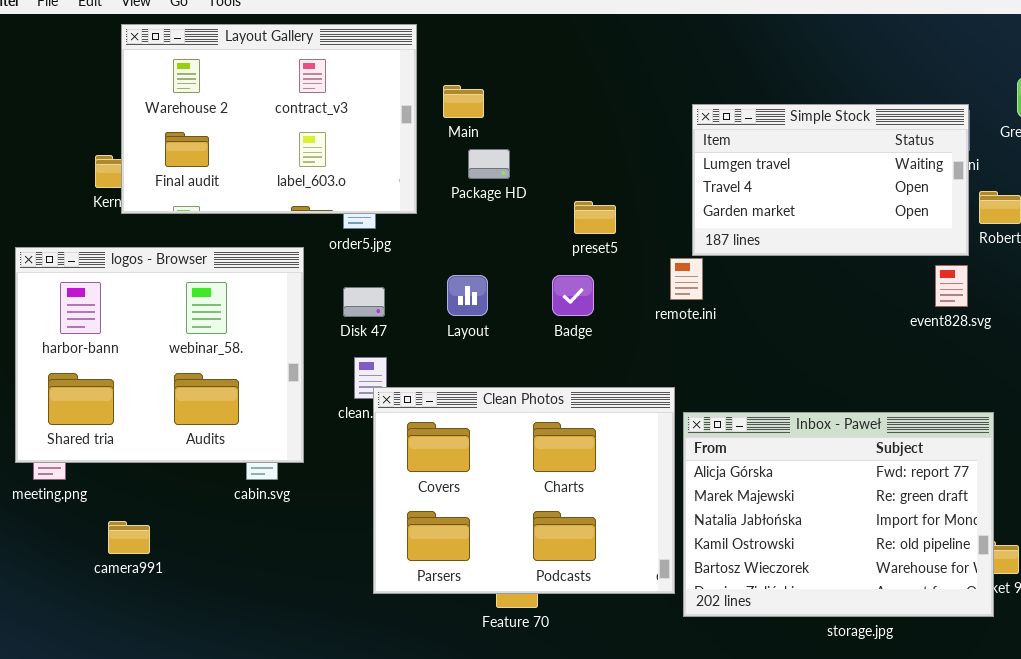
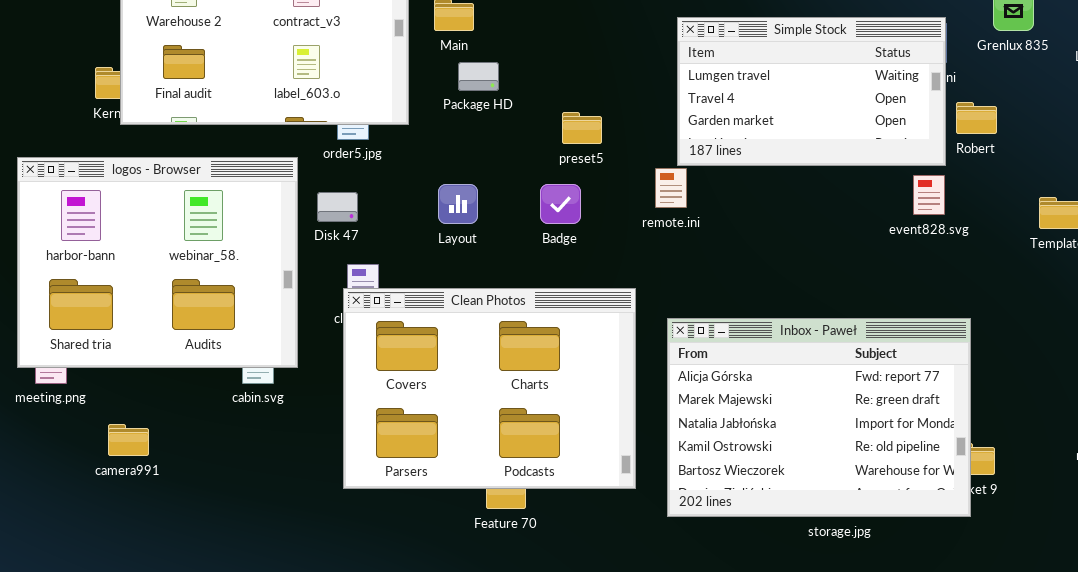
Disk 47: [343,287,385,317] -> [317,192,358,222], moved
Clean Photos: [373,387,675,594] -> [343,288,636,489], moved

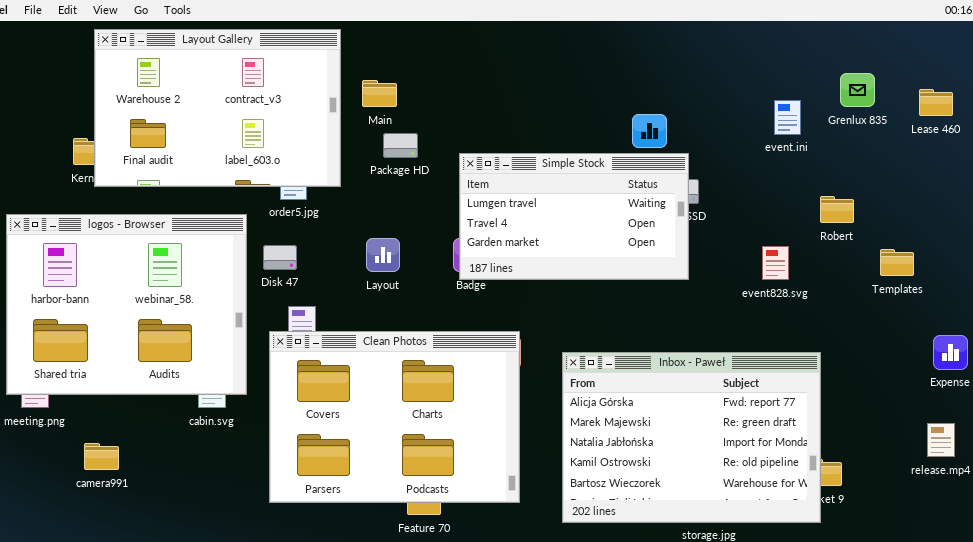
Simple Stock: [677,17,946,166] -> [459,153,689,280], moved
Robert: [956,102,997,134] -> [820,196,854,223], moved
event828.svg: [913,175,945,215] -> [762,246,789,280], moved
Clean Photos: [343,288,636,489] -> [269,331,520,503], moved

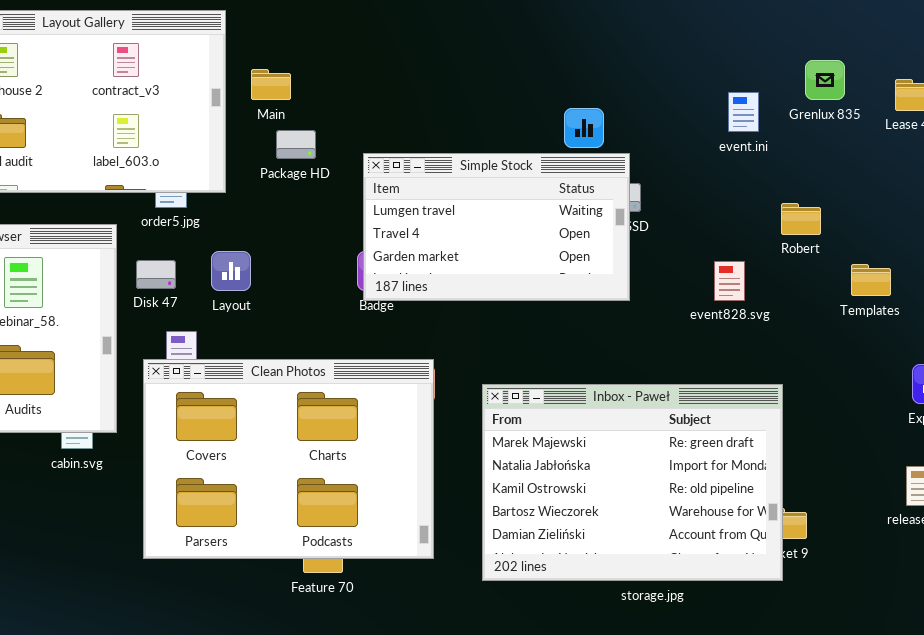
Layout: [366,238,400,272] -> [211,251,251,291], moved
Inbox - Paweł: [562,352,821,523] -> [482,384,783,581], scrolled down 1 row

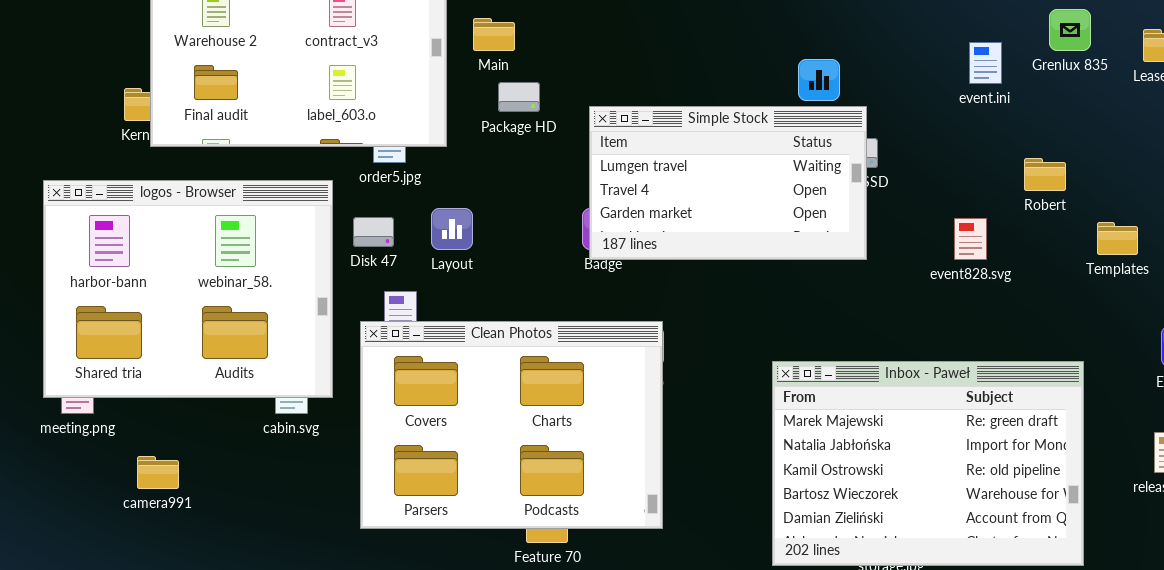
Inbox - Paweł: [482,384,783,581] -> [772,361,1084,566], moved

